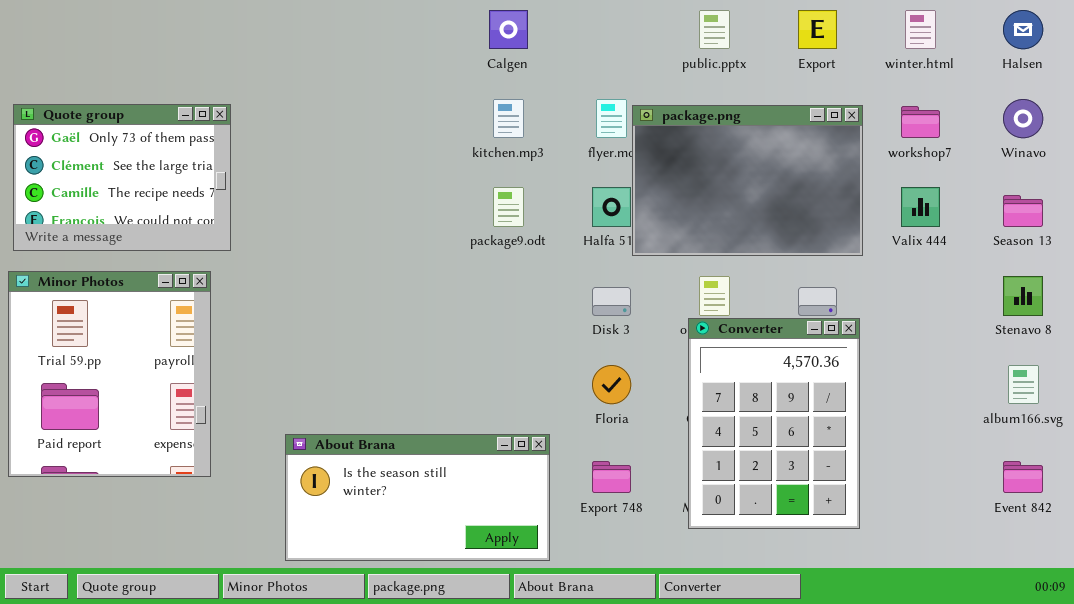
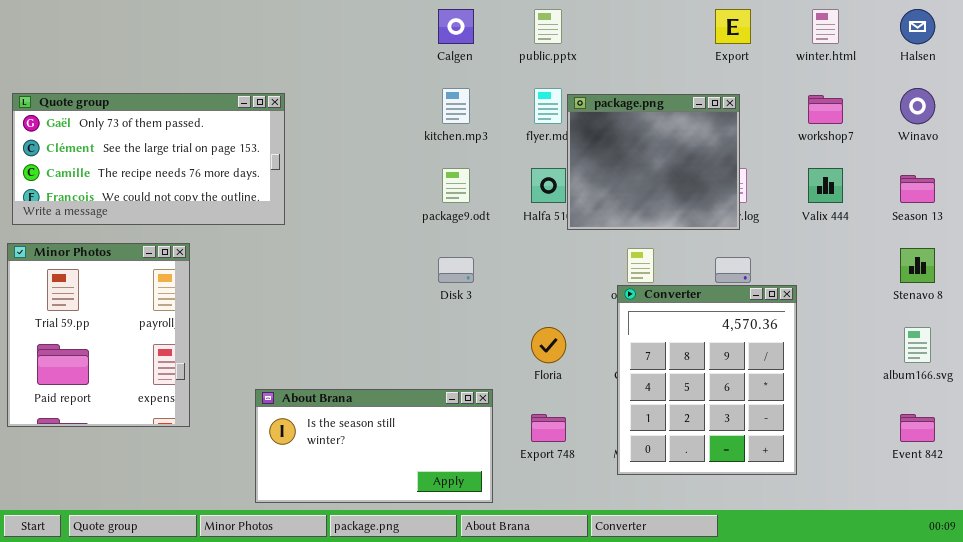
public.pptx: [699,10,730,49] -> [534,9,562,44], moved
Quote group: [13,104,231,251] -> [12,93,285,225], resized
package.png: [632,105,863,256] -> [567,94,740,230], resized
Disk 3: [592,287,631,316] -> [438,257,474,283], moved
Converter: [688,318,860,529] -> [617,285,797,475], resized

